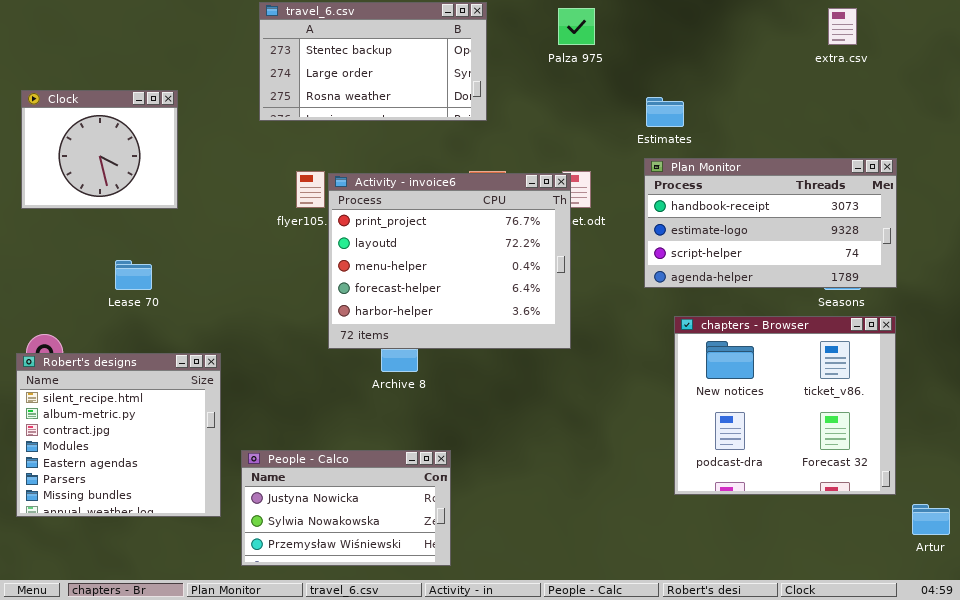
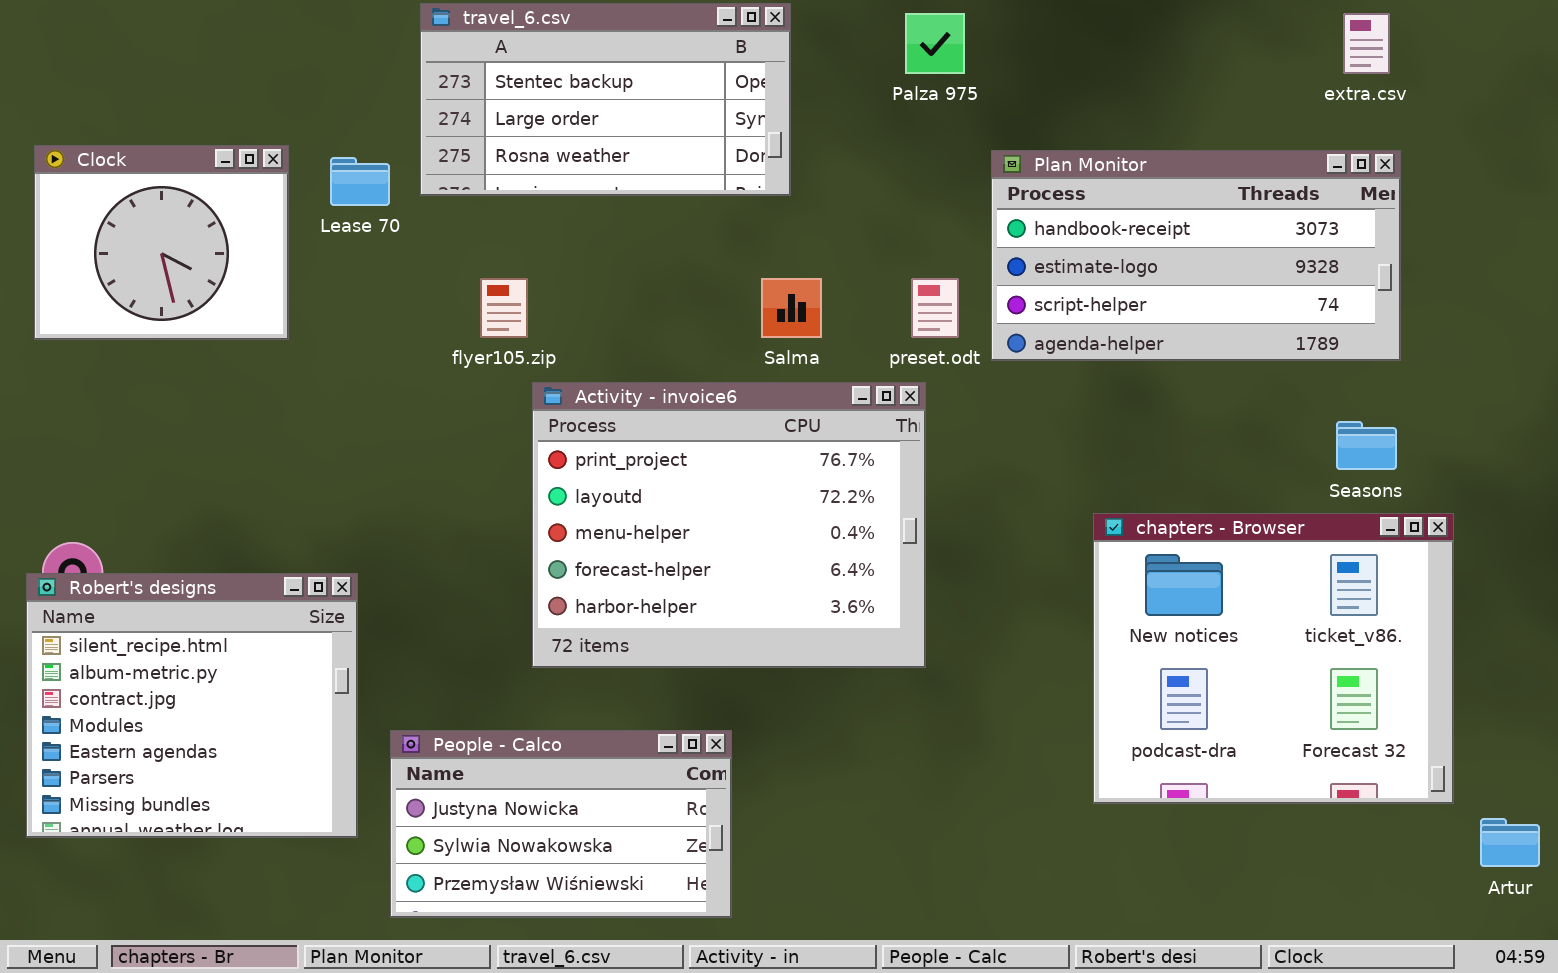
Plan Monitor: [644,158,897,288] -> [991,150,1401,361], moved
Activity - invoice6: [328,173,571,349] -> [532,382,926,668], moved
Lease 70: [115,260,152,290] -> [330,157,390,206], moved

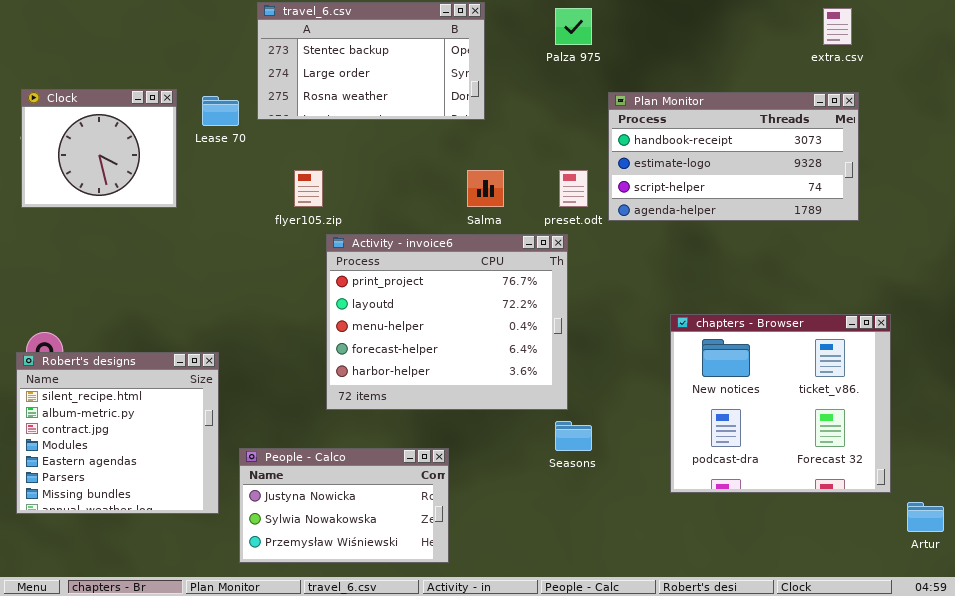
Seasons: [1336,421,1397,470] -> [555,421,592,451], moved

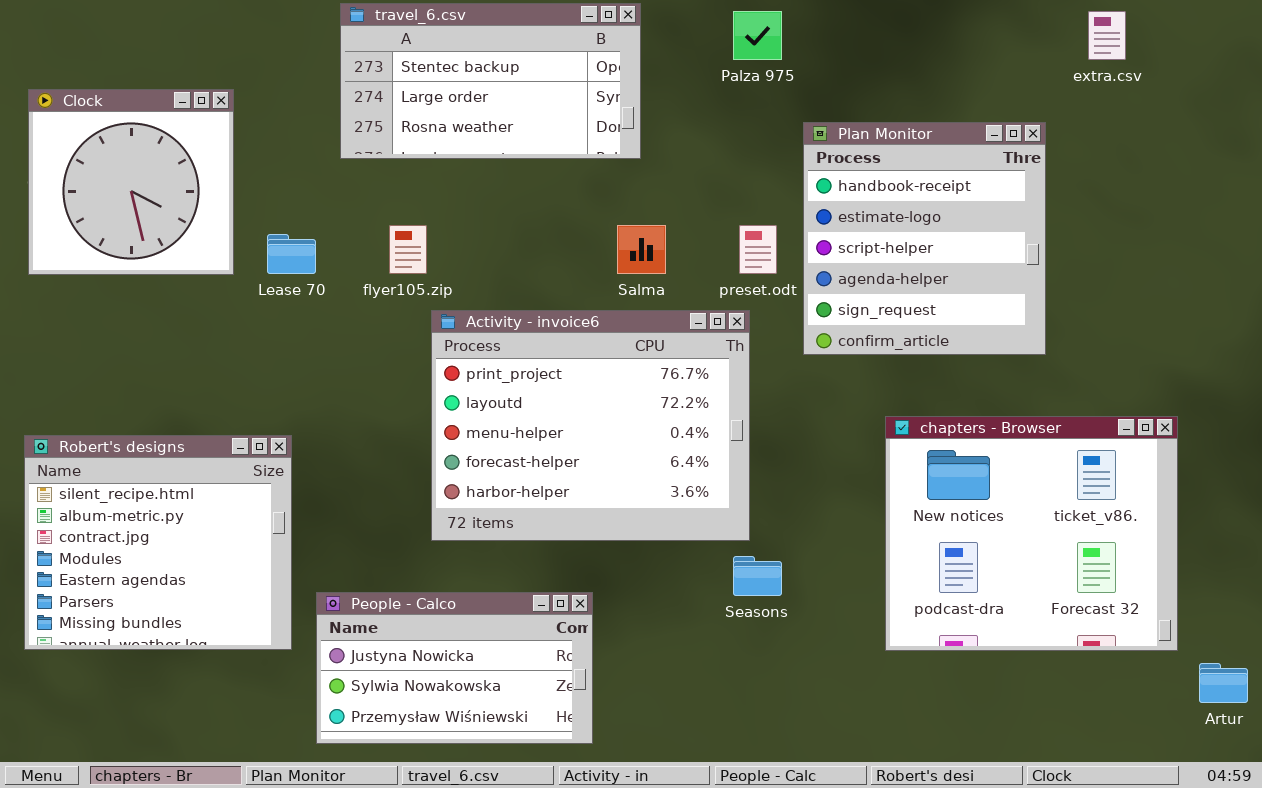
Clock: [21,89,177,208] -> [28,89,234,275], resized
Plan Monitor: [608,92,859,221] -> [803,122,1046,355], resized
Lease 70: [202,96,239,126] -> [267,234,316,274], moved
Robert's designs: [16,352,219,514] -> [24,435,292,650], moved

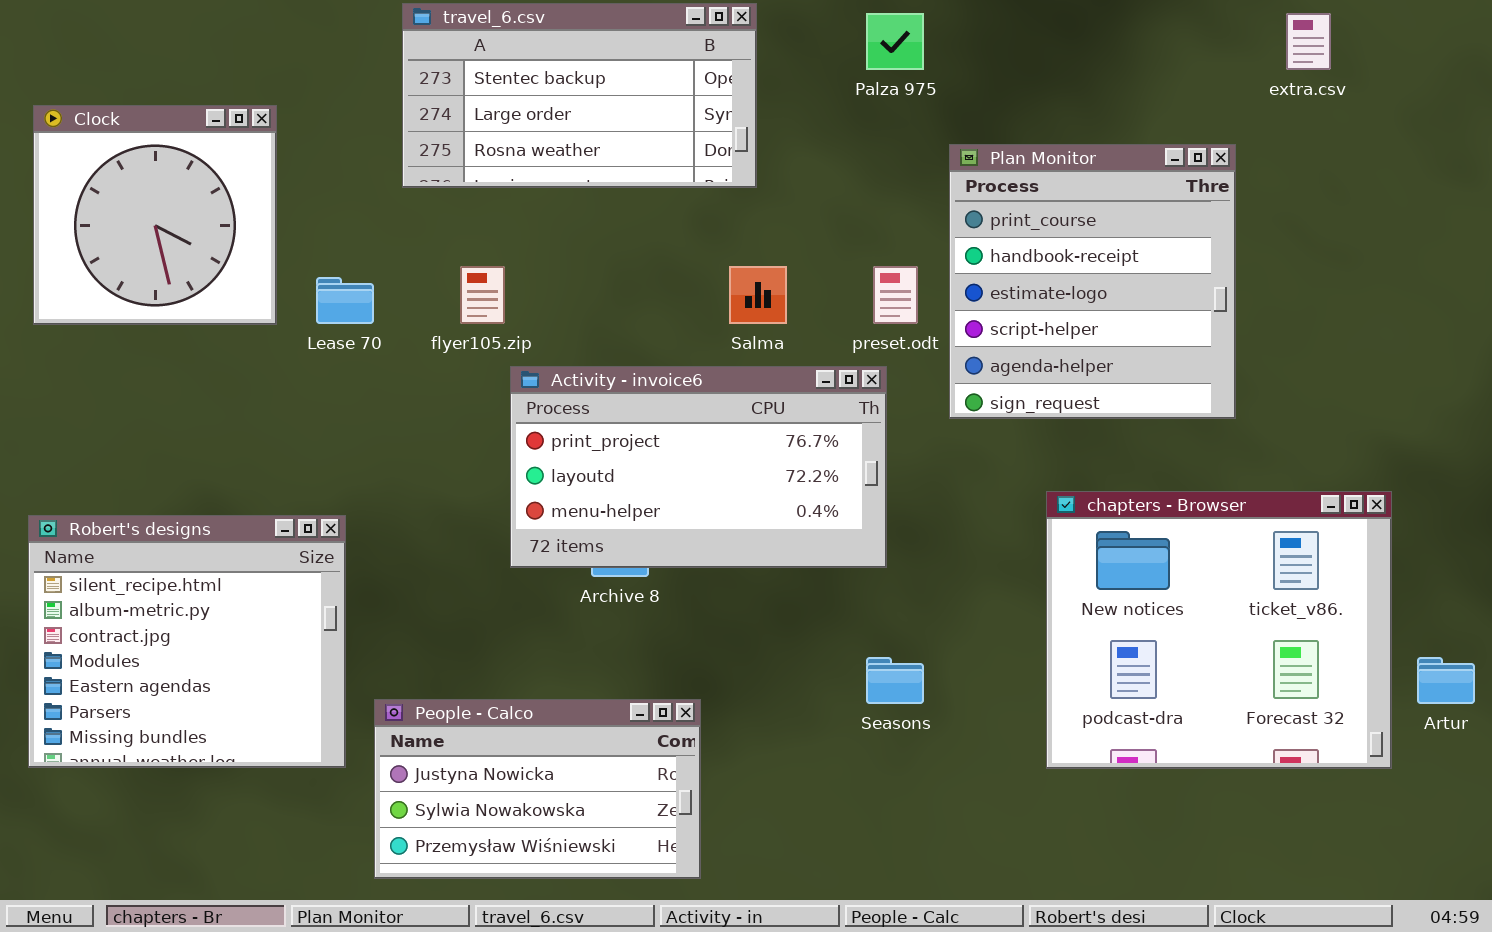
Plan Monitor: [803,122,1046,355] -> [949,144,1236,419], scrolled up 1 row
Activity - invoice6: [431,310,750,541] -> [510,366,887,568], resized
Artur: [1199,663,1248,703] -> [1417,657,1475,704], moved

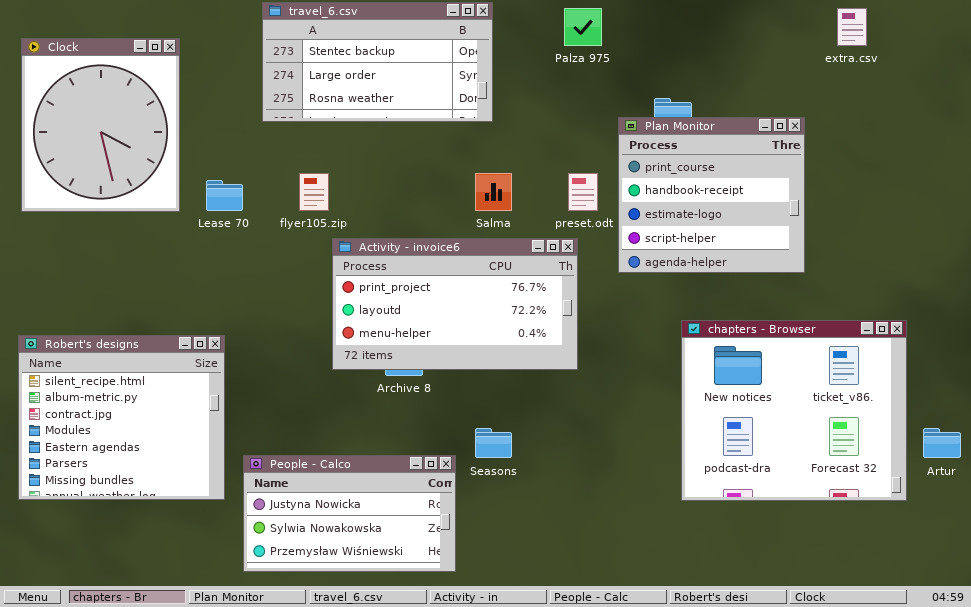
Clock: [33,105,277,325] -> [21,38,180,212], resized
Plan Monitor: [949,144,1236,419] -> [618,117,805,273], resized
Seasons: [866,657,924,704] -> [475,428,512,458], moved

